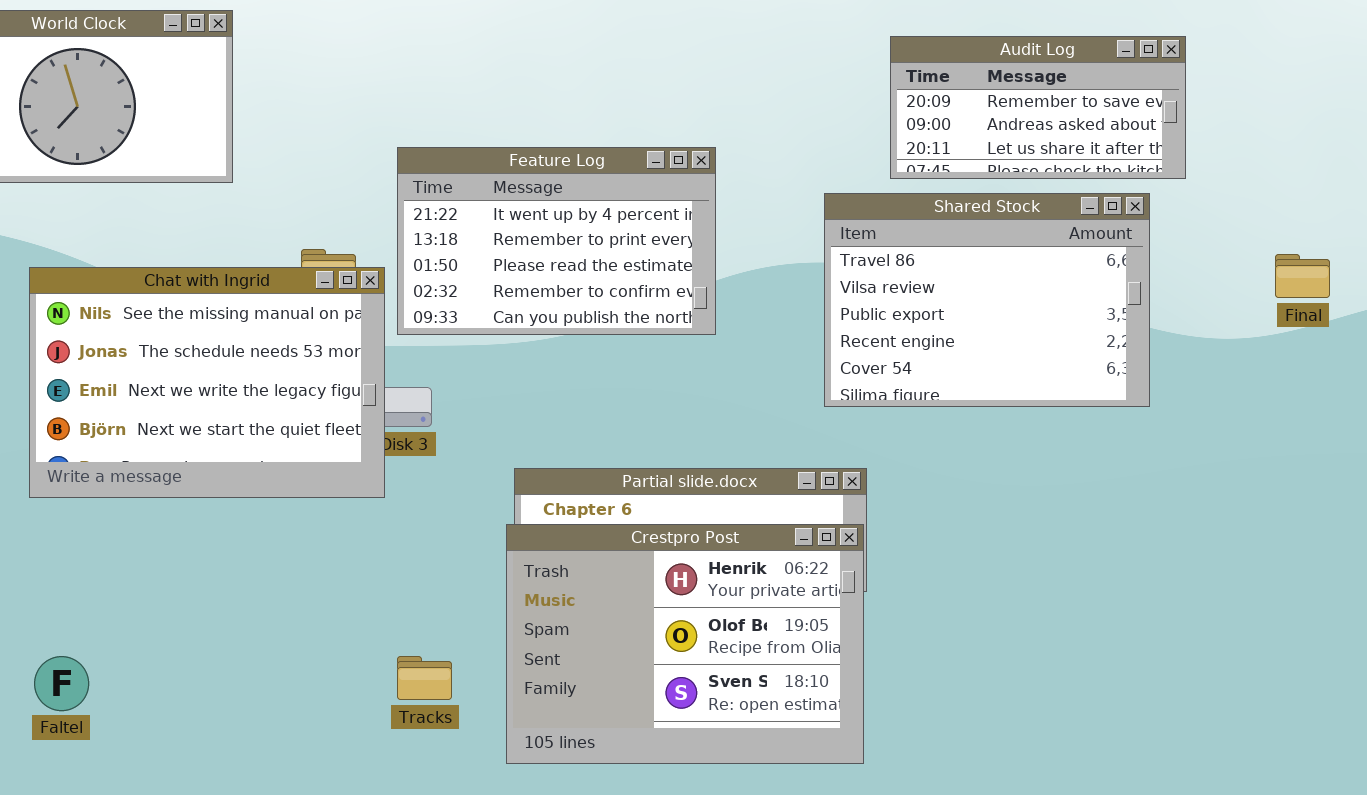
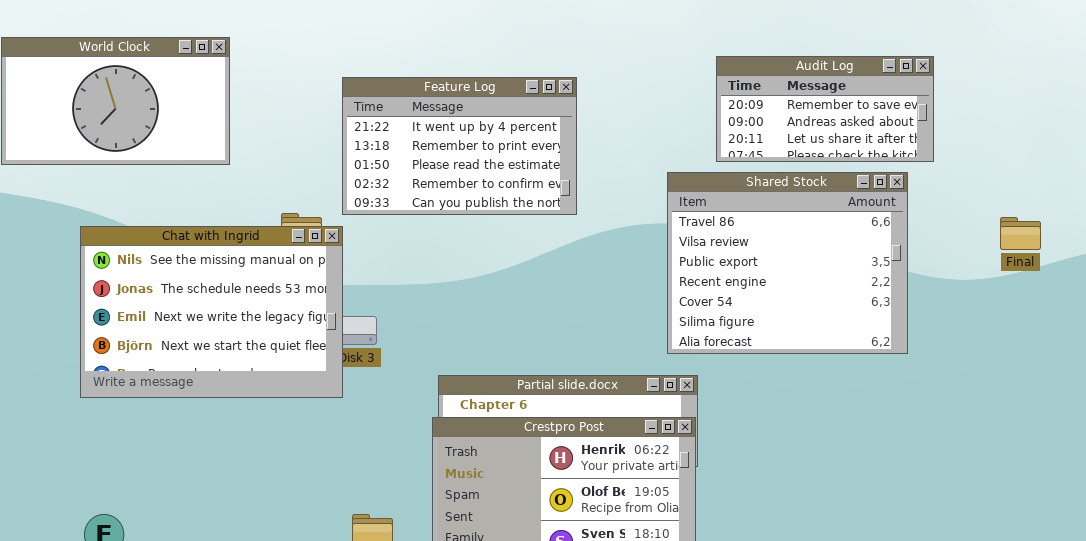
Feature Log: [397,147,716,335] -> [342,77,577,215], moved
Shared Stock: [824,193,1150,407] -> [667,172,908,354], resized

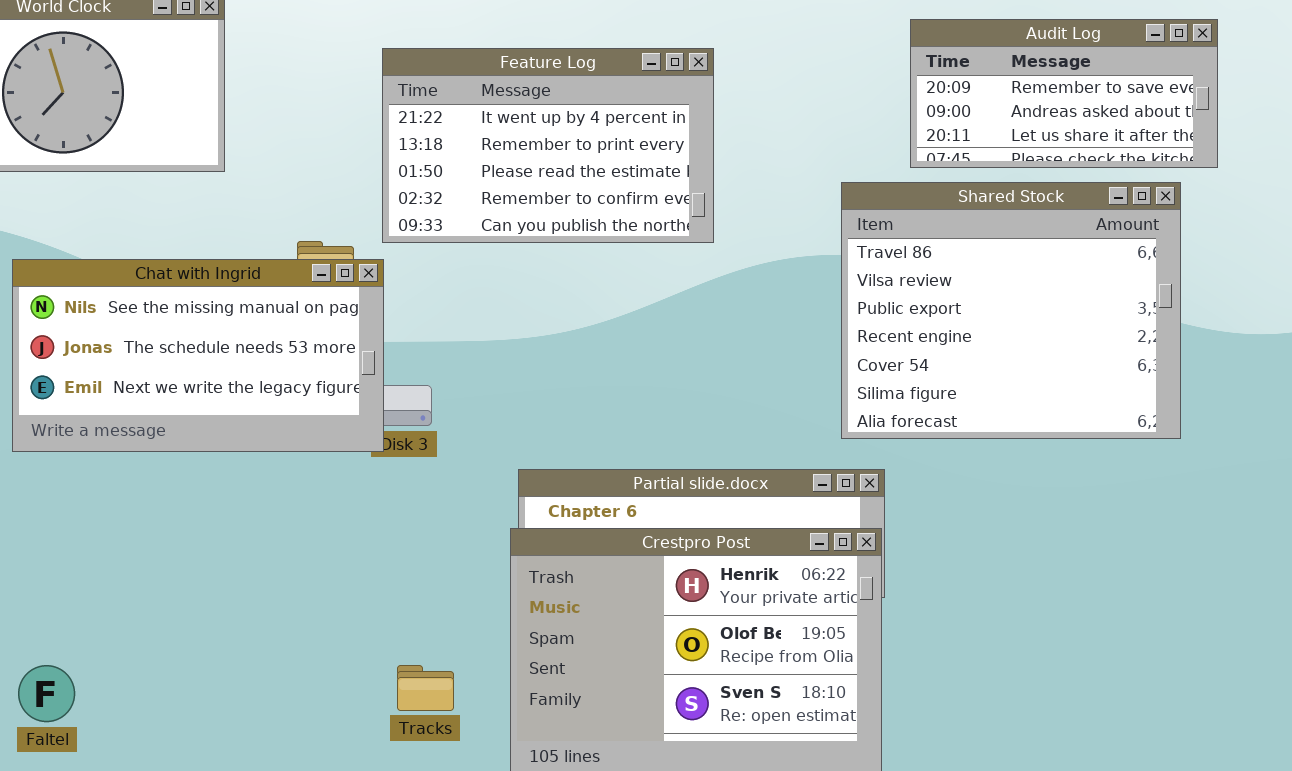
Chat with Ingrid: [80,226,343,398] -> [12,259,384,452], resized

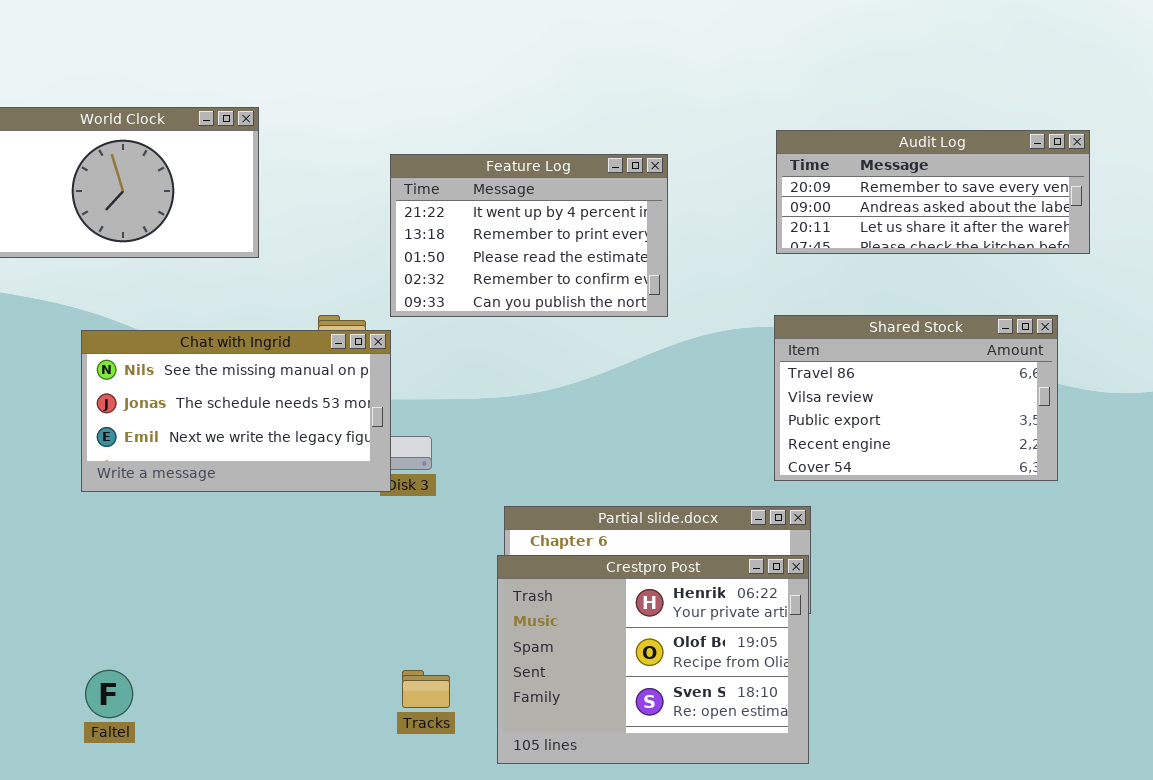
Audit Log: [910,19,1218,168] -> [776,130,1090,254], resized
Shared Stock: [841,182,1181,439] -> [774,315,1058,481], resized

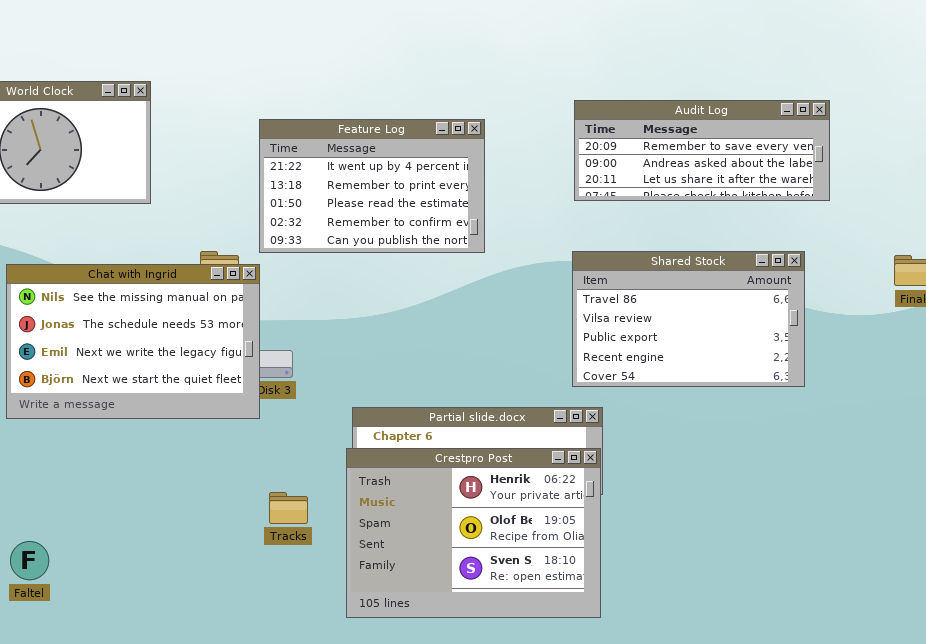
Chat with Ingrid: [81,330,391,492] -> [6,264,260,419], resized
Tracks: [402,670,450,708] -> [269,492,308,524], moved

